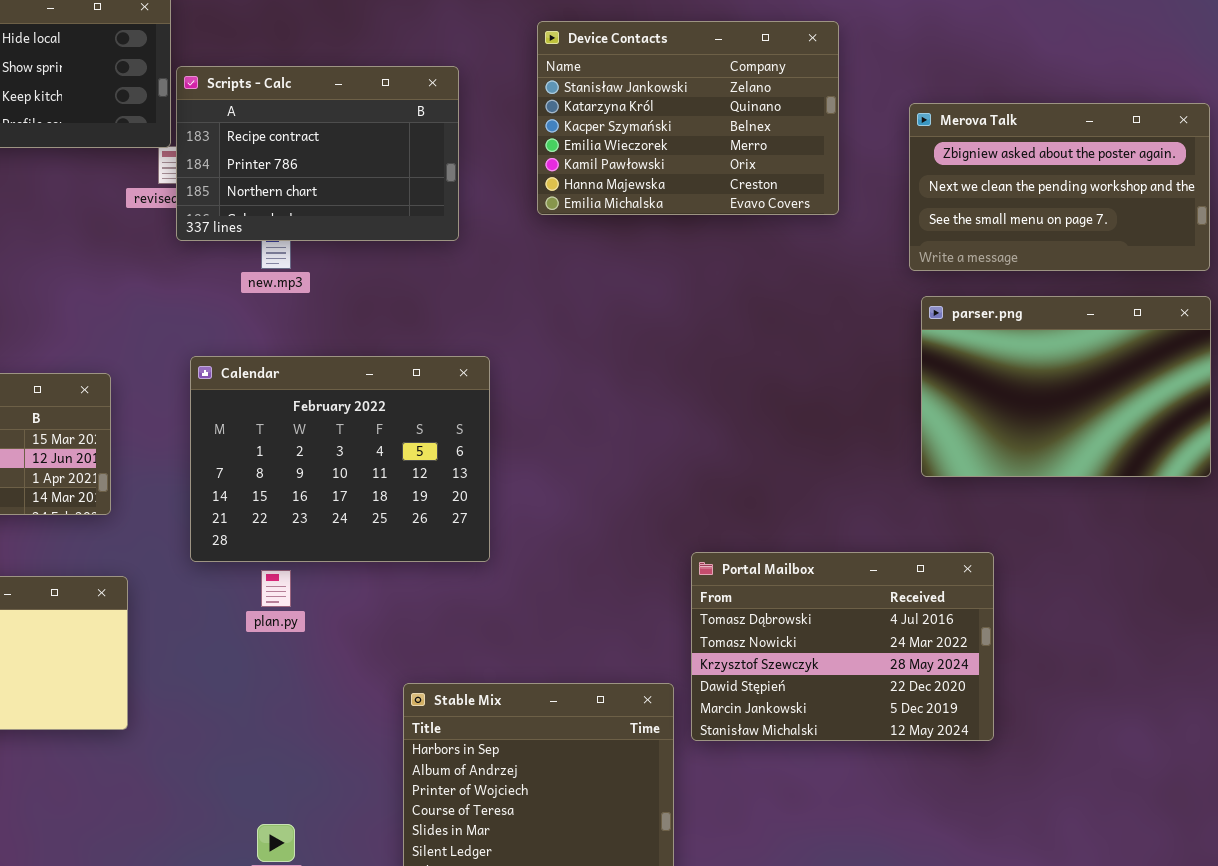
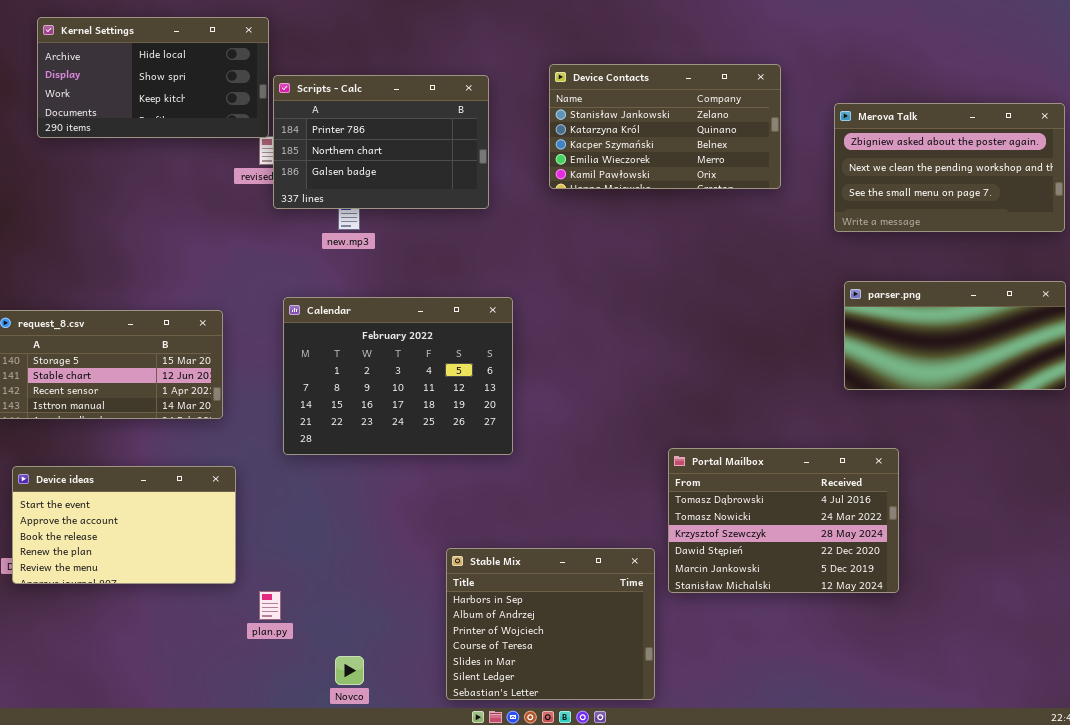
Device Contacts: [537,21,839,215] -> [549,64,781,189], resized
Scripts - Calc: [176,66,459,241] -> [273,75,489,209], scrolled down 1 row
parser.png: [921,296,1211,477] -> [844,281,1066,390], resized
plan.py: [261,570,291,607] -> [259,591,281,620], moved

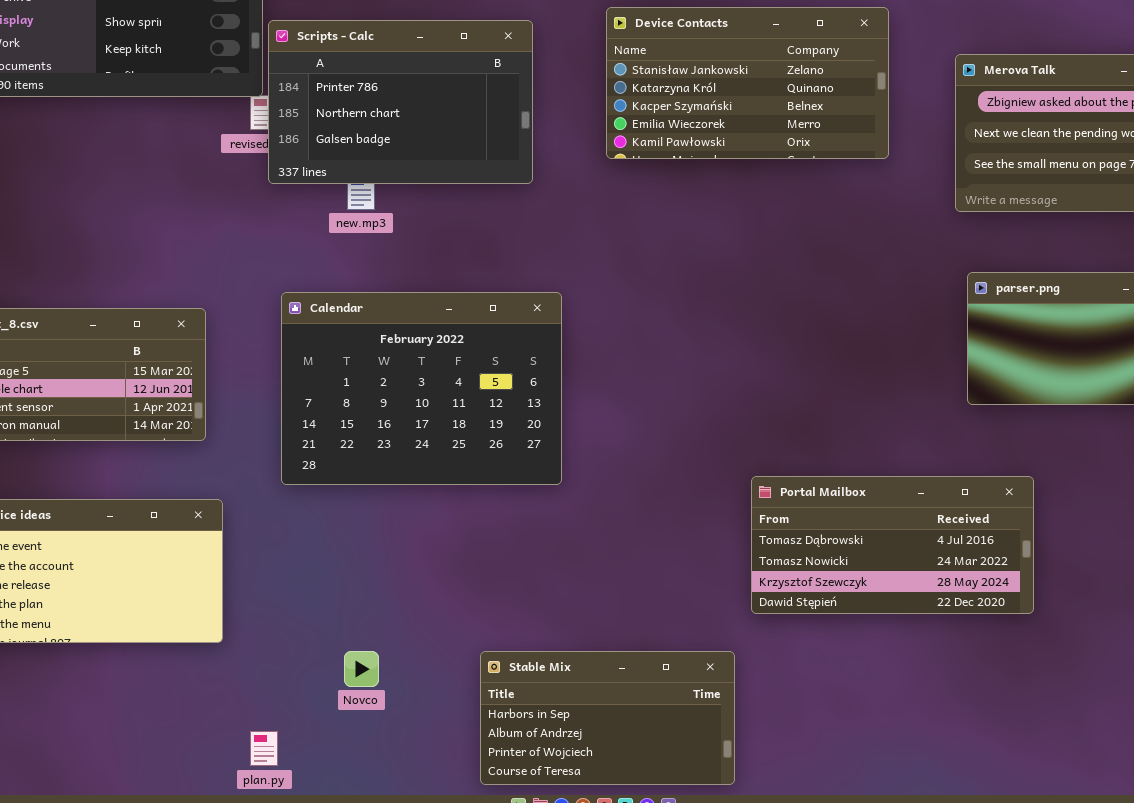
Portal Mailbox: [668,448,899,593] -> [751,476,1034,614], resized
Stable Mix: [446,548,655,700] -> [480,651,735,785], resized
plan.py: [259,591,281,620] -> [250,731,278,766], moved
Novco: [335,656,364,685] -> [344,651,379,687], moved

